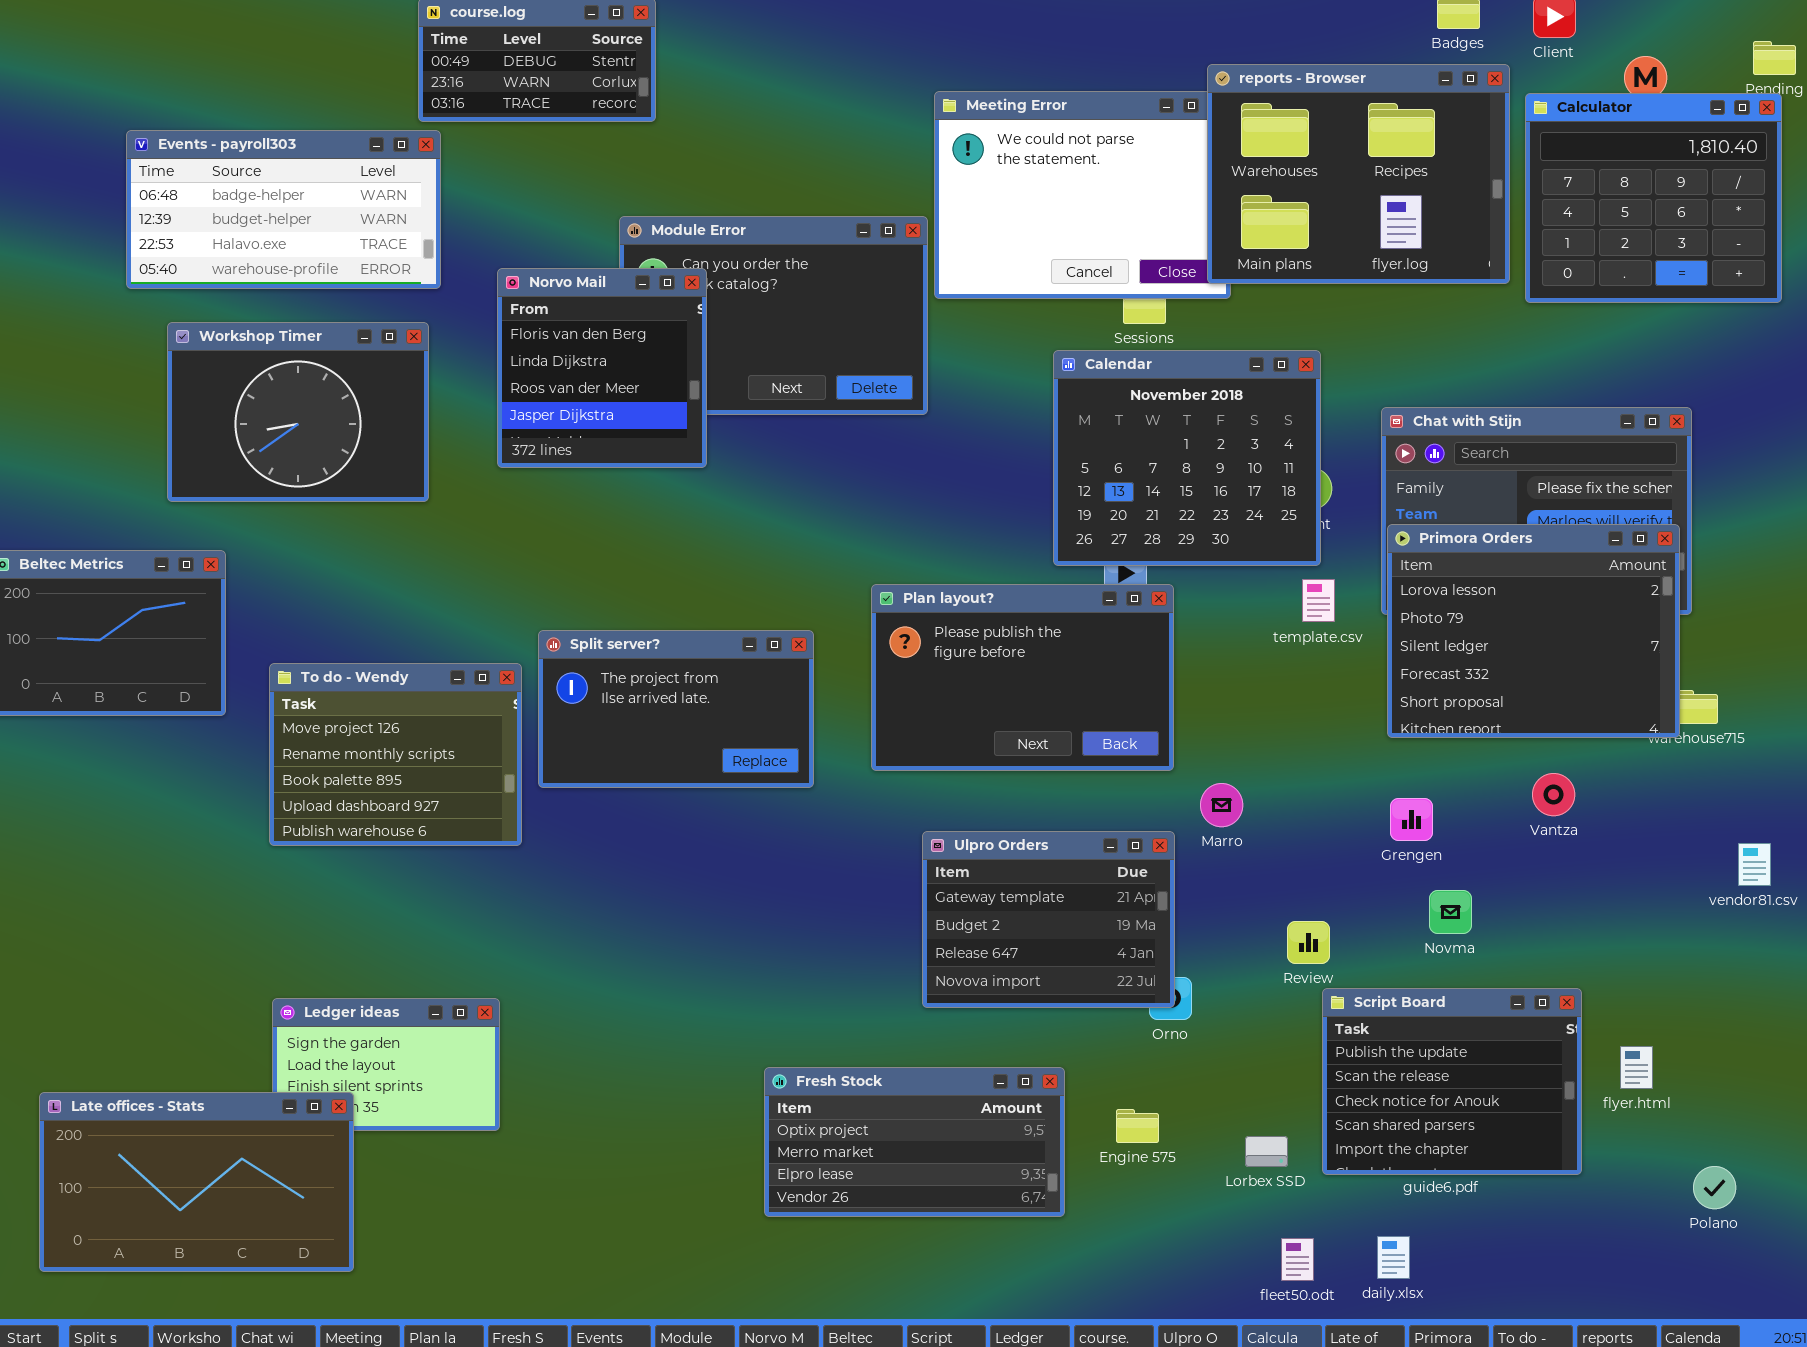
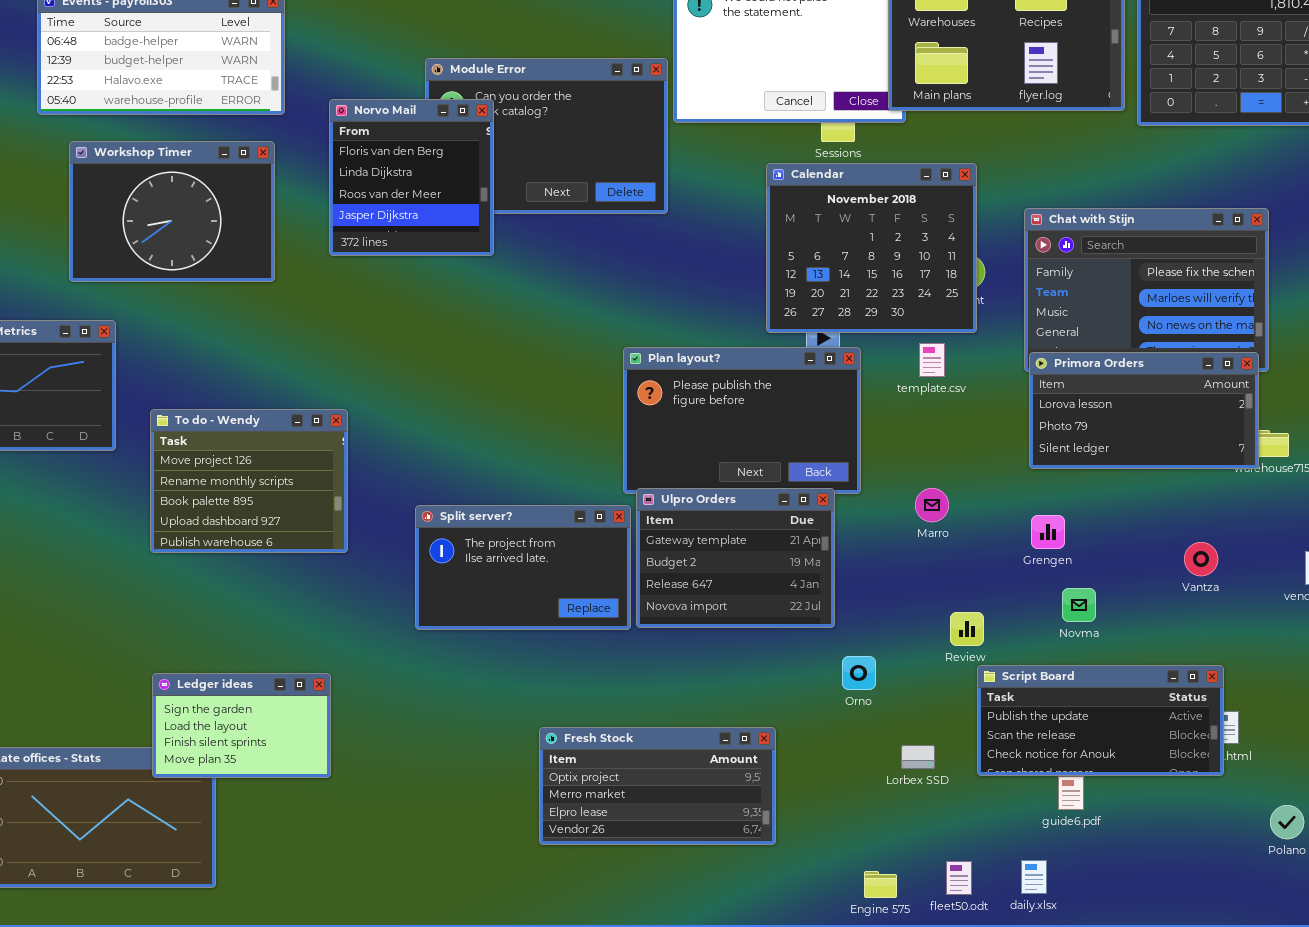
Primora Orders: [1387,524,1680,738] -> [1029,352,1259,469], resized
template.csv: [1302,579,1335,622] -> [919,343,945,377], moved
Split server?: [538,630,814,788] -> [415,505,631,630], moved
Vantza: [1532,773,1575,816] -> [1184,542,1218,576], moved
Marro: [1200,783,1243,827] -> [915,488,949,522], moved
Ulpro Orders: [922,831,1175,1008] -> [636,488,835,628], moved
Script Board: [1322,988,1582,1175] -> [977,665,1224,776], resized
Ledger ideas: [272,998,500,1131] -> [152,673,331,778], raised
Engine 575: [1116,1109,1159,1143] -> [864,871,897,898], moved
Lorbex SSD: [1245,1136,1288,1167] -> [901,745,935,769], moved

